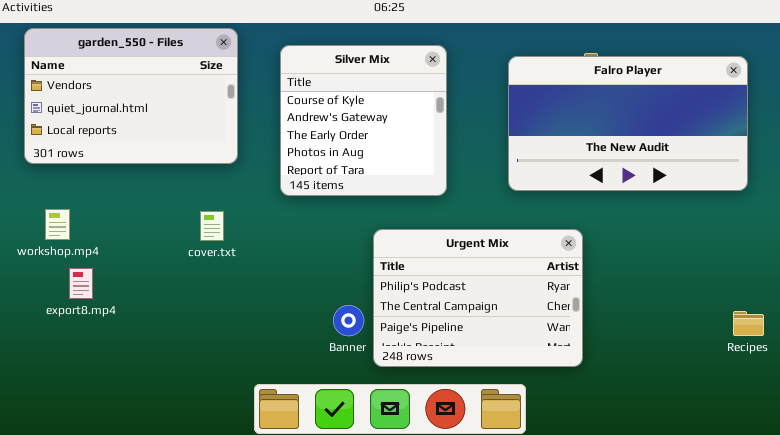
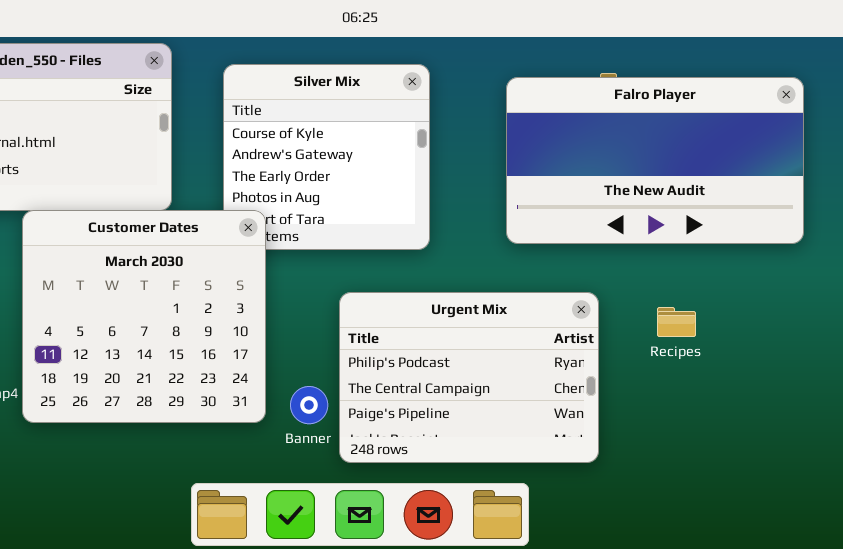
Customer Dates: none -> [22,210,266,423], opened
Recipes: [733,311,764,336] -> [657,307,696,337], moved

